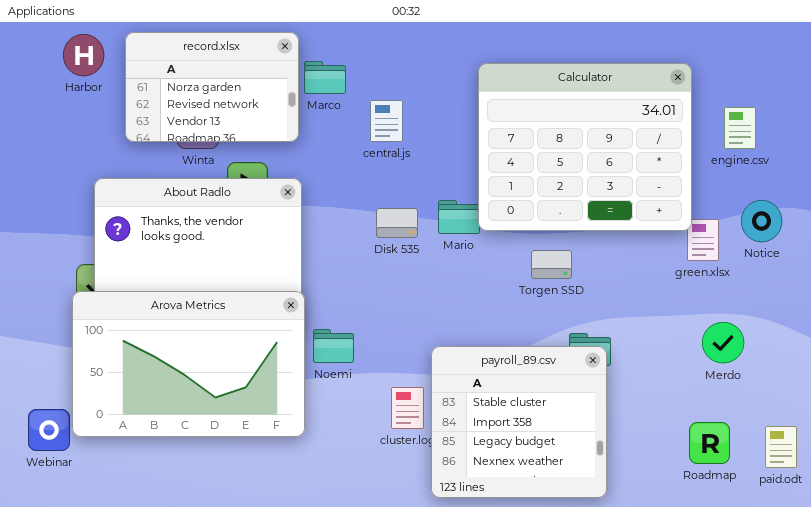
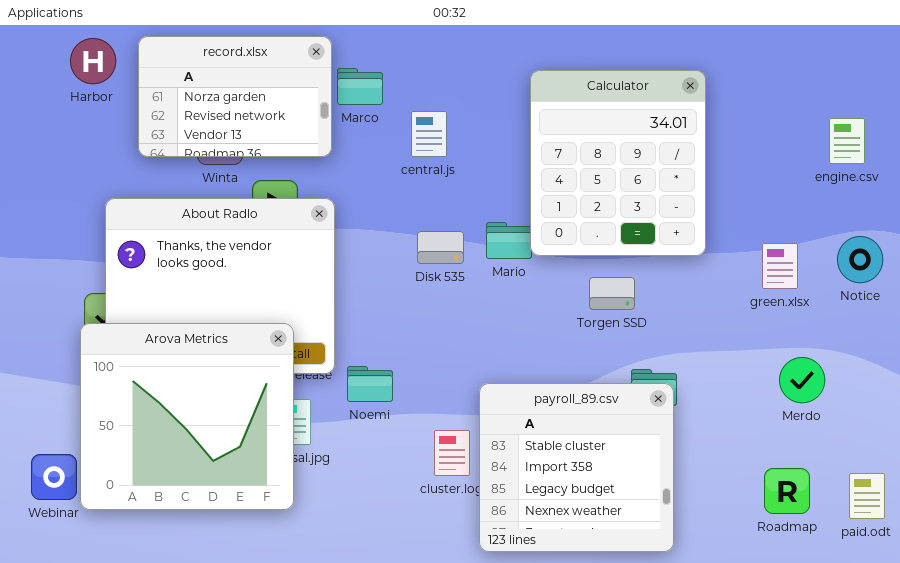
Calculator: [478,63,692,231] -> [530,70,706,256], resized
engine.csv: [724,107,756,149] -> [829,118,865,164], moved
Notice: [741,200,782,242] -> [837,236,883,283], moved
Arova Metrics: [72,291,305,437] -> [80,323,294,510], resized

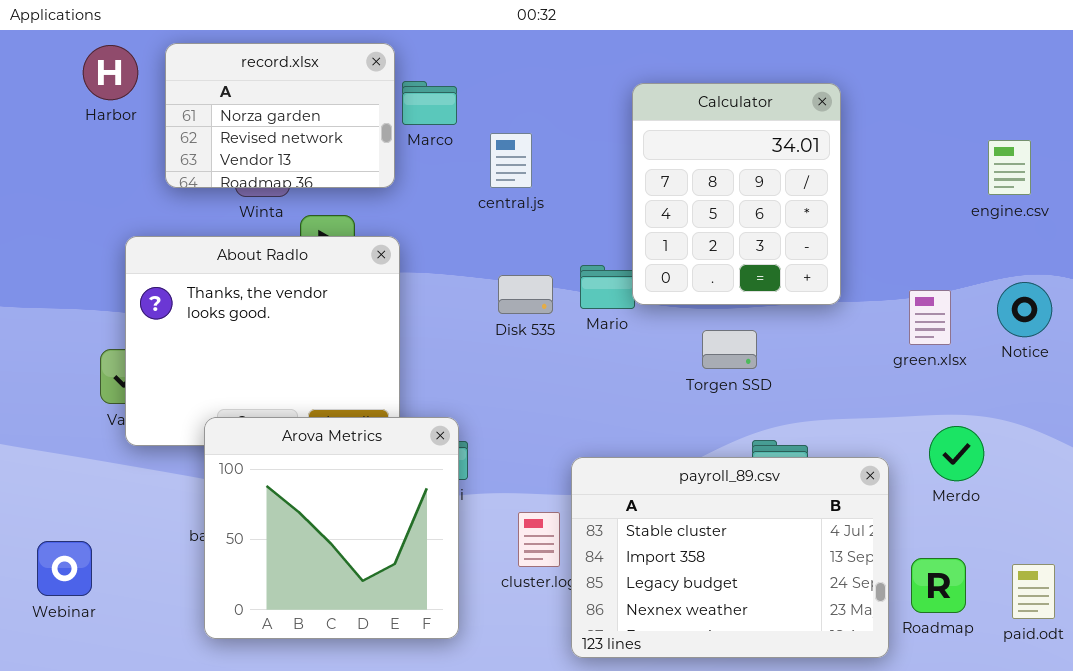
Arova Metrics: [80,323,294,510] -> [204,417,459,639], moved
payroll_89.csv: [479,383,674,552] -> [571,457,889,658], resized

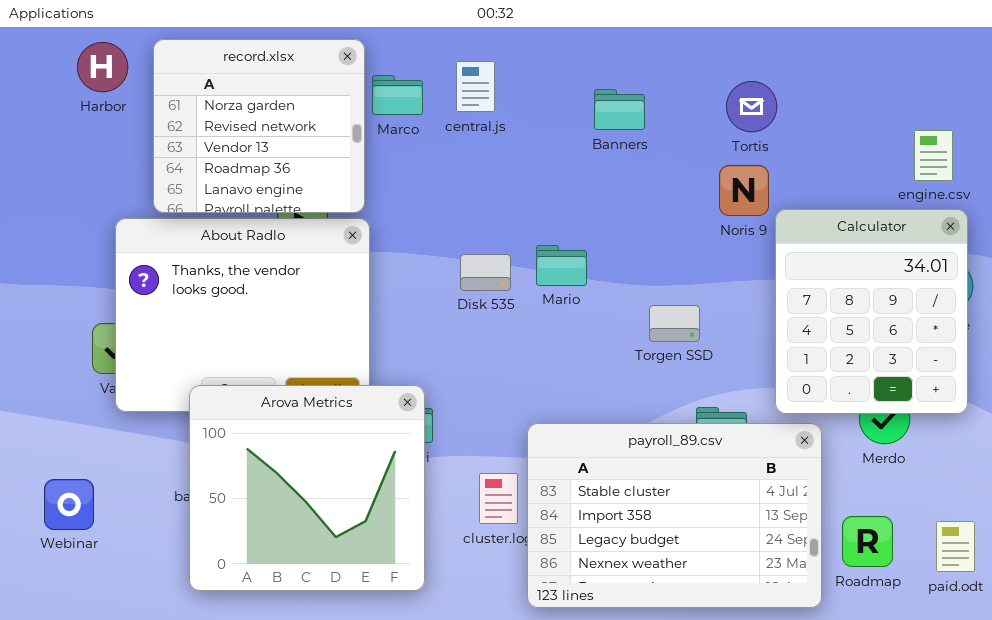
record.xlsx: [165,43,395,188] -> [153,39,365,213], resized
Calculator: [632,83,841,305] -> [775,209,968,414], moved
central.js: [490,133,532,188] -> [456,61,495,112], moved
Webinar: [37,541,92,596] -> [44,479,94,530], moved

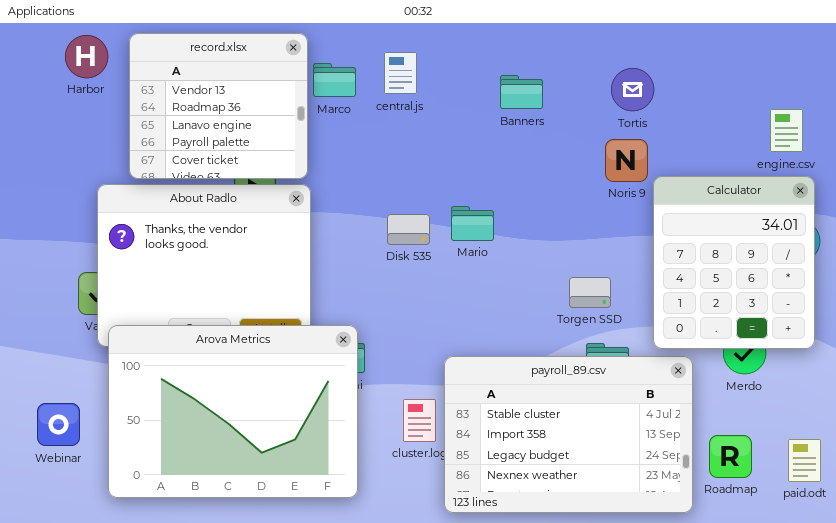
record.xlsx: [153,39,365,213] -> [129,33,308,179], scrolled down 2 rows
Torgen SSD: [649,305,700,342] -> [569,277,611,308], moved
Arova Metrics: [189,385,425,591] -> [108,325,358,498], resized

